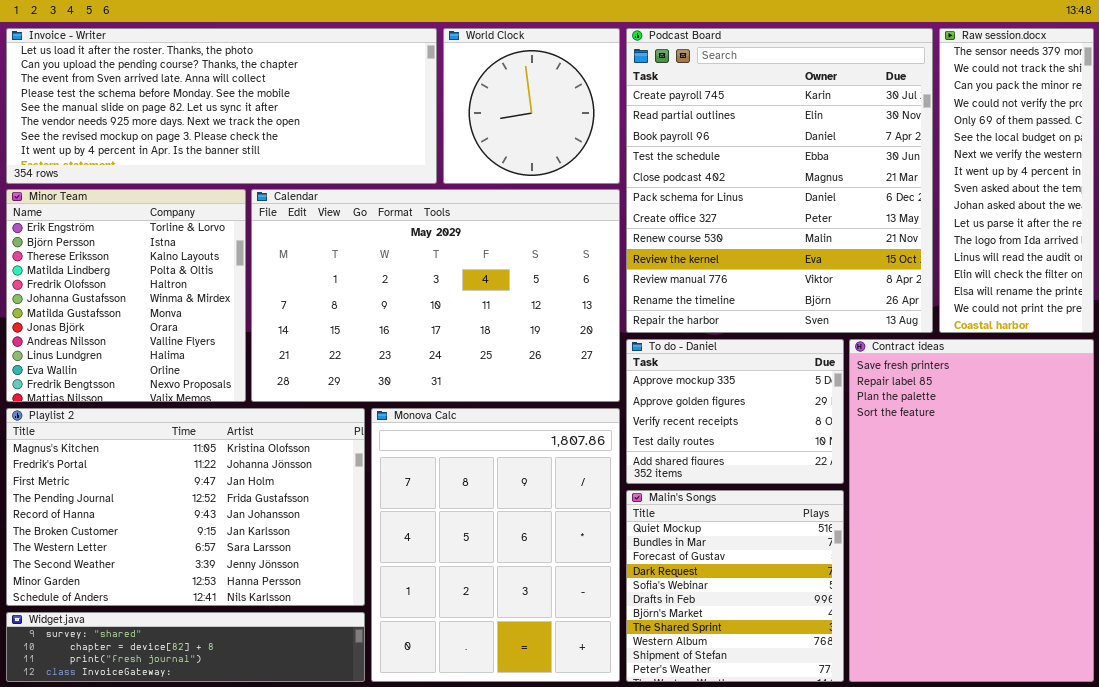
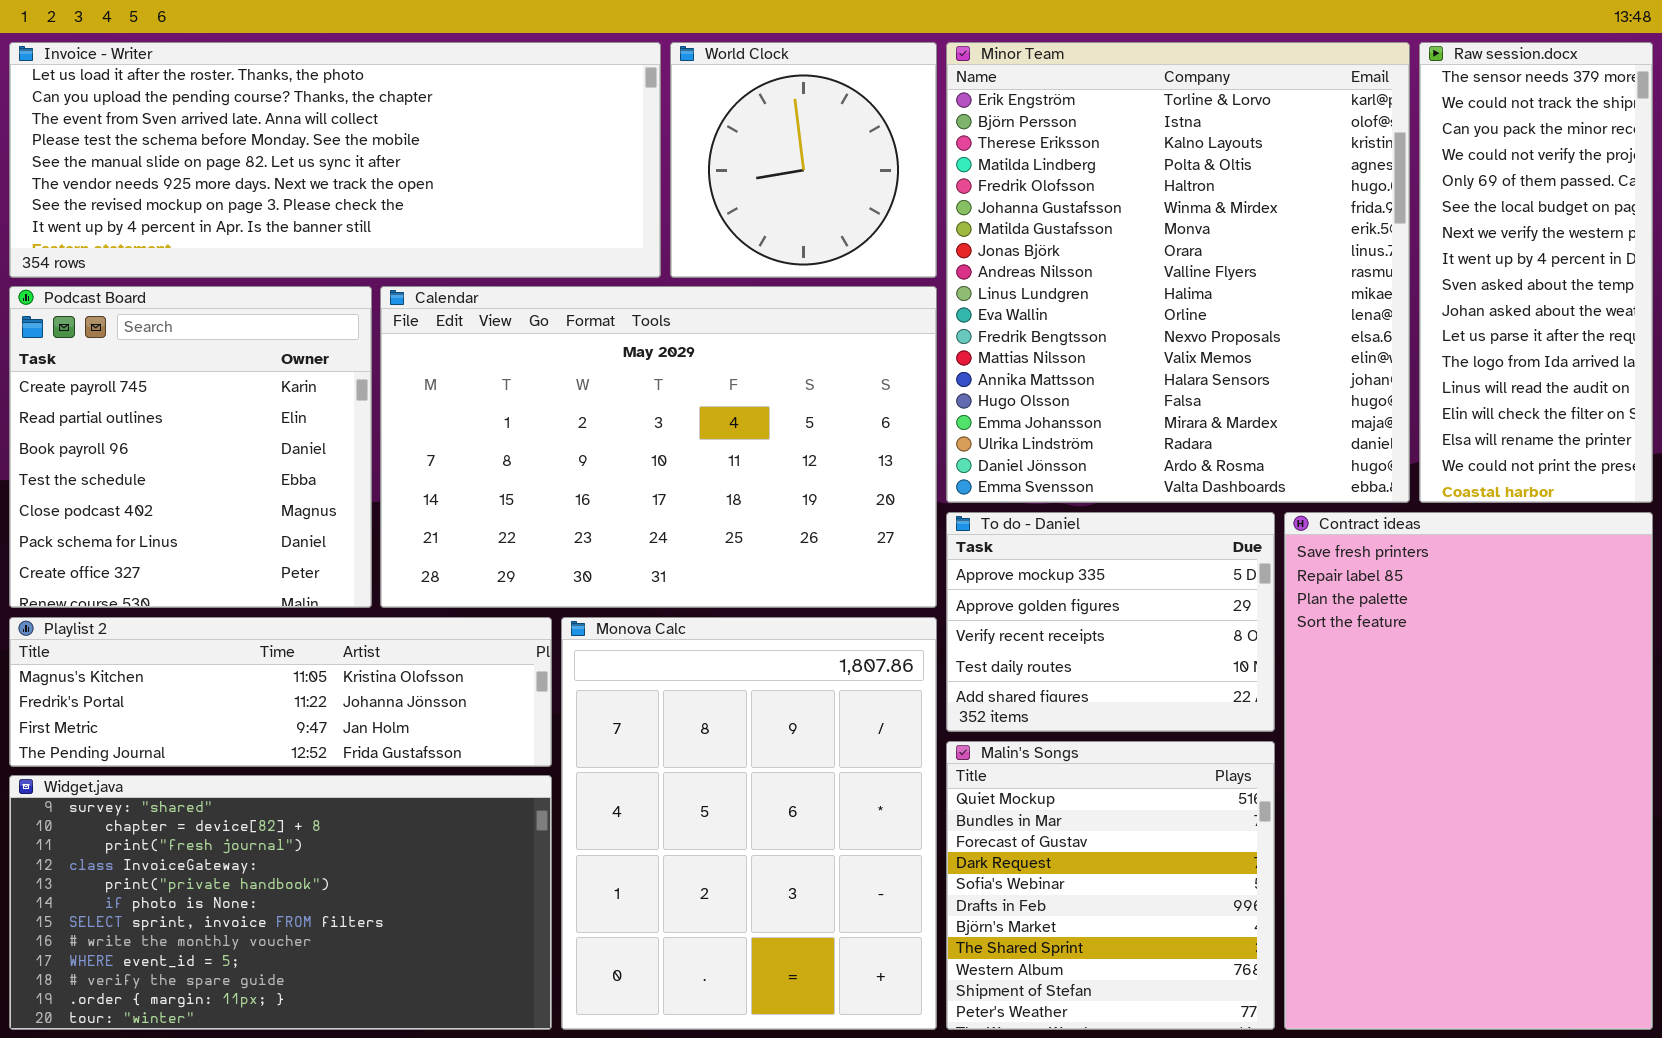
Podcast Board: [626,28,933,333] -> [9,286,372,608], moved, resized
Minor Team: [6,189,246,402] -> [946,42,1410,503], moved, resized
Playlist 2: [6,408,365,606] -> [9,617,552,767], resized
Widget.java: [6,612,365,682] -> [9,775,552,1030], resized

